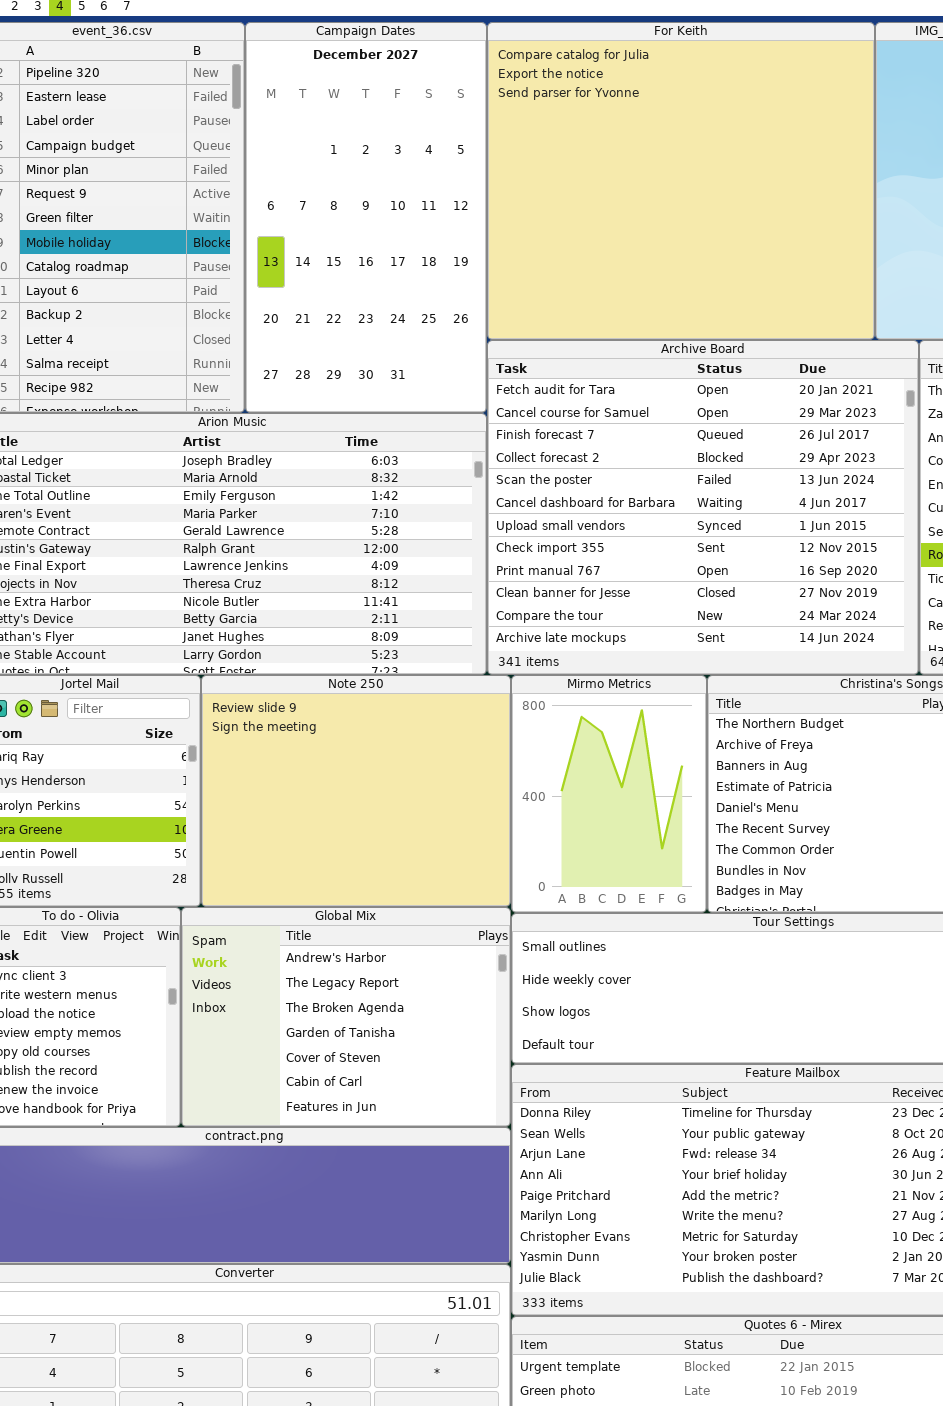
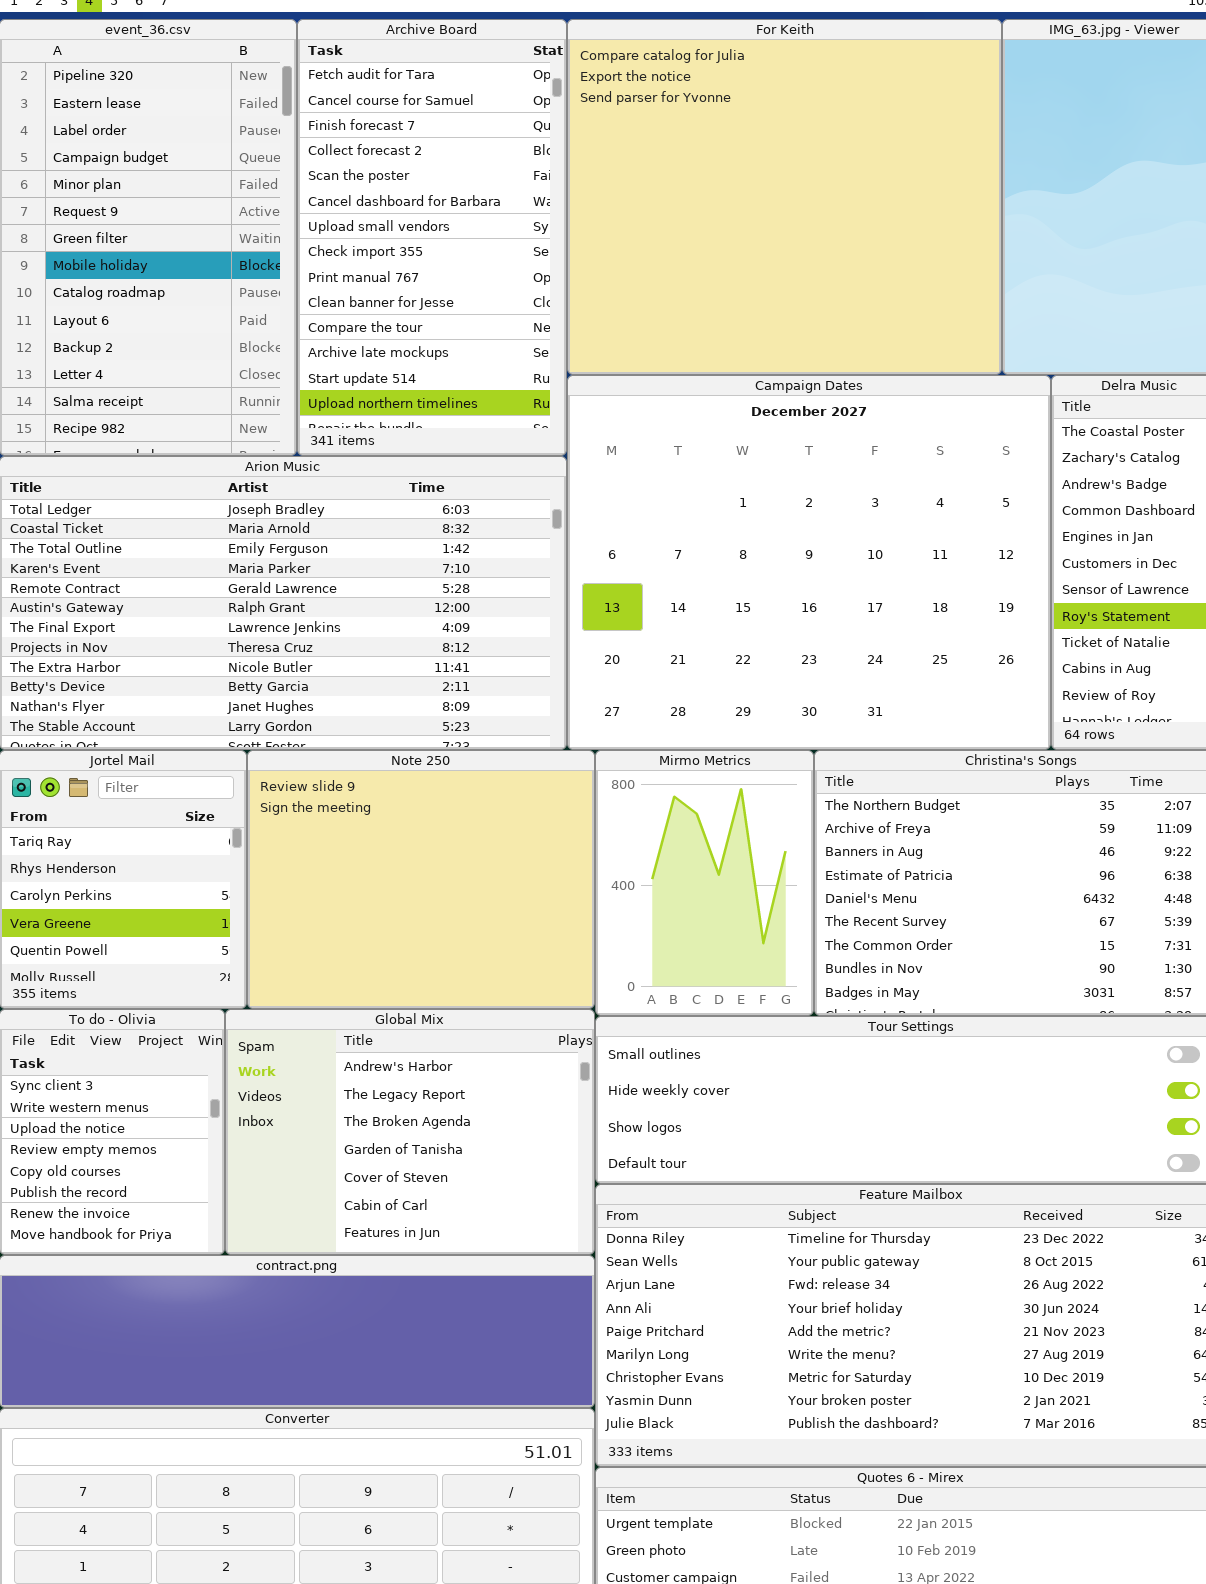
Campaign Dates: [245,22,487,413] -> [567,375,1051,750], moved, resized
Archive Board: [487,340,919,675] -> [297,19,567,456], moved, resized

